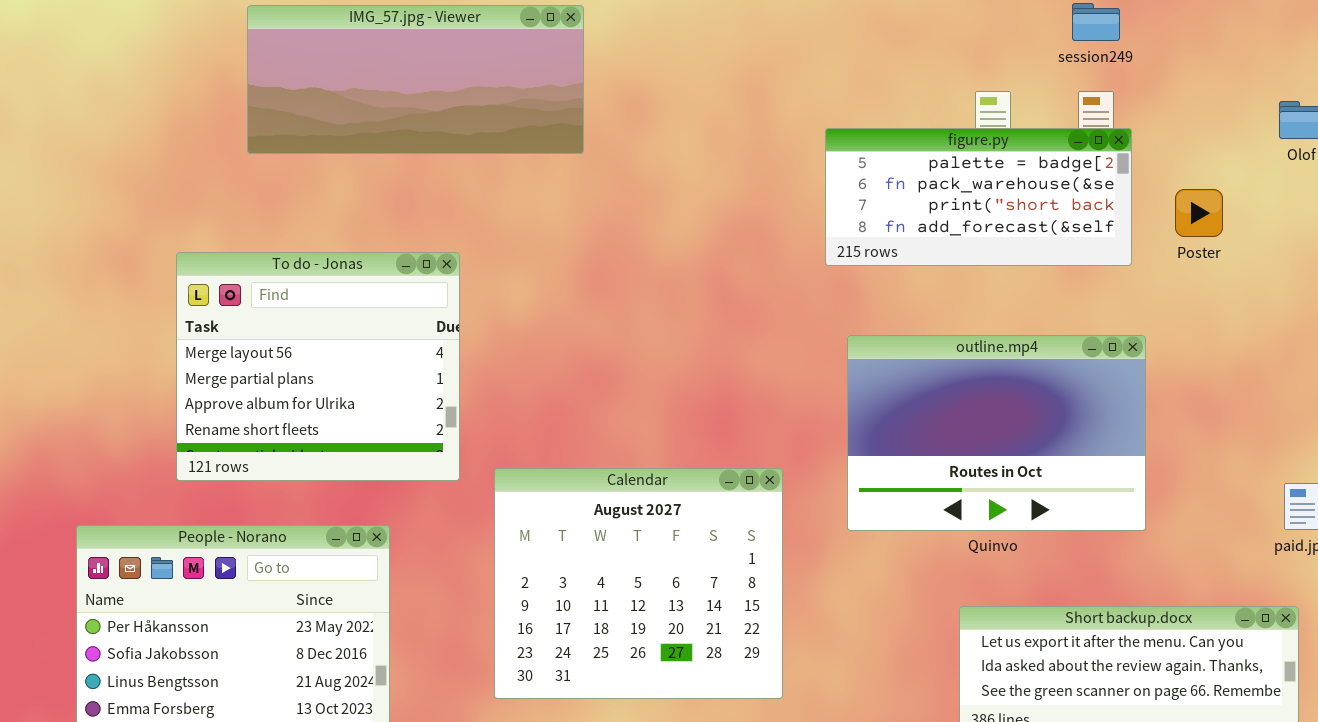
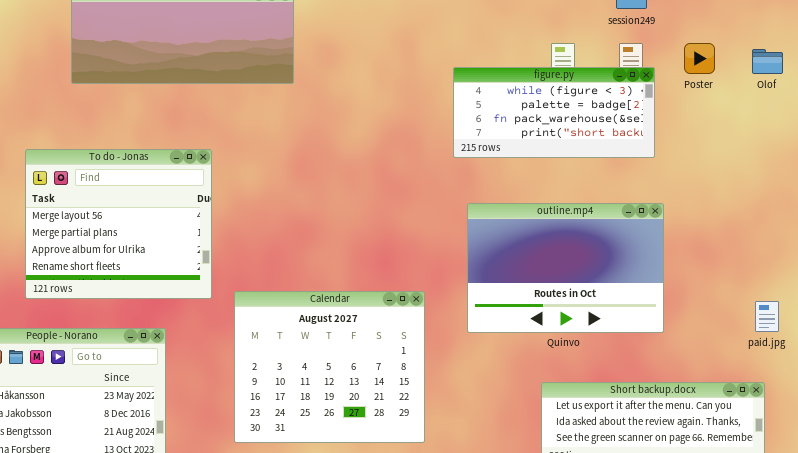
figure.py: [825,128,1132,266] -> [453,67,655,158], scrolled up 1 row
Poster: [1175,189,1223,237] -> [684,43,715,74], moved

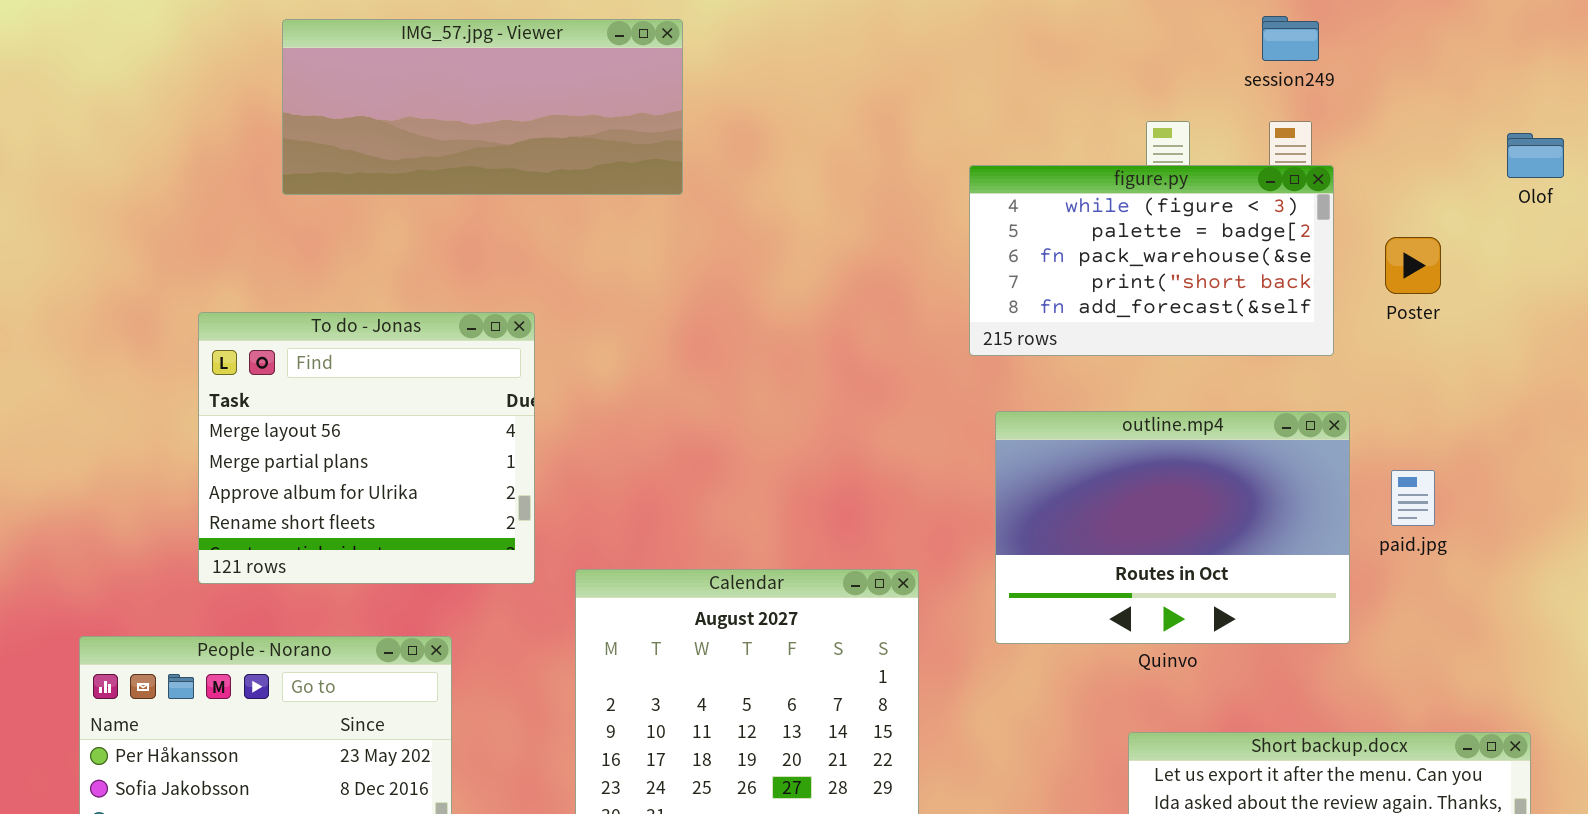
Poster: [684,43,715,74] -> [1385,237,1441,294], moved
figure.py: [453,67,655,158] -> [969,165,1334,356], resized
paid.jpg: [755,301,779,332] -> [1391,470,1435,526], moved

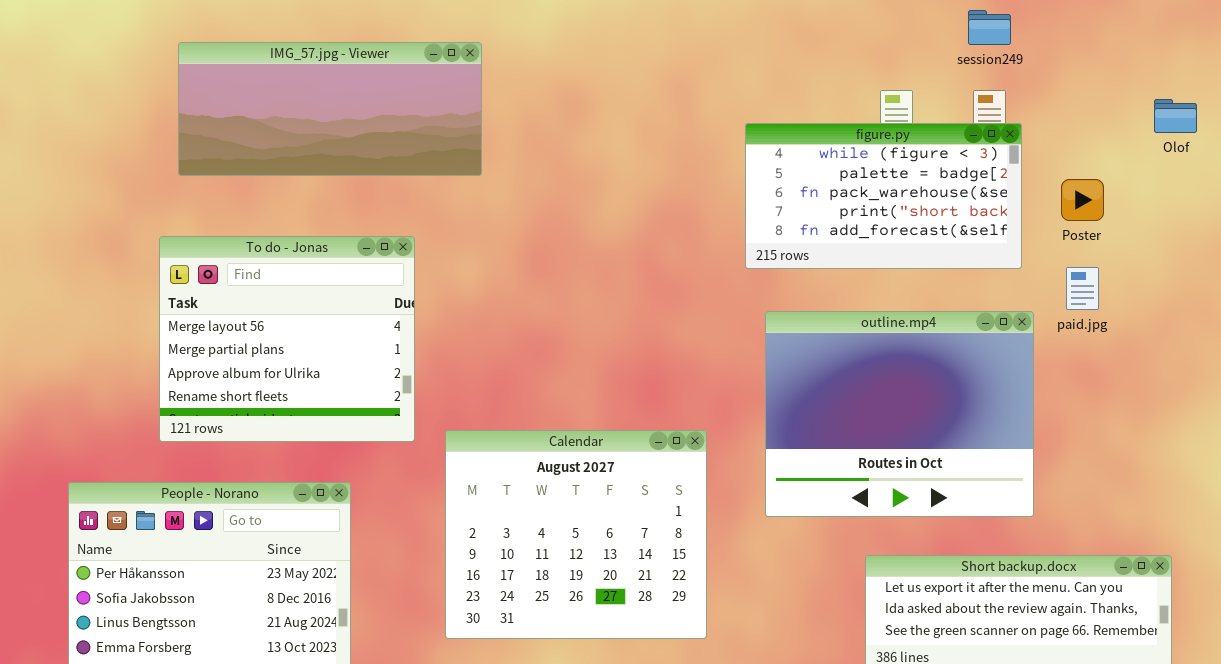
IMG_57.jpg - Viewer: [282,19,683,195] -> [178,42,482,176], moved
outline.mp4: [995,411,1350,644] -> [765,311,1034,517], resized
paid.jpg: [1391,470,1435,526] -> [1066,267,1099,310], moved

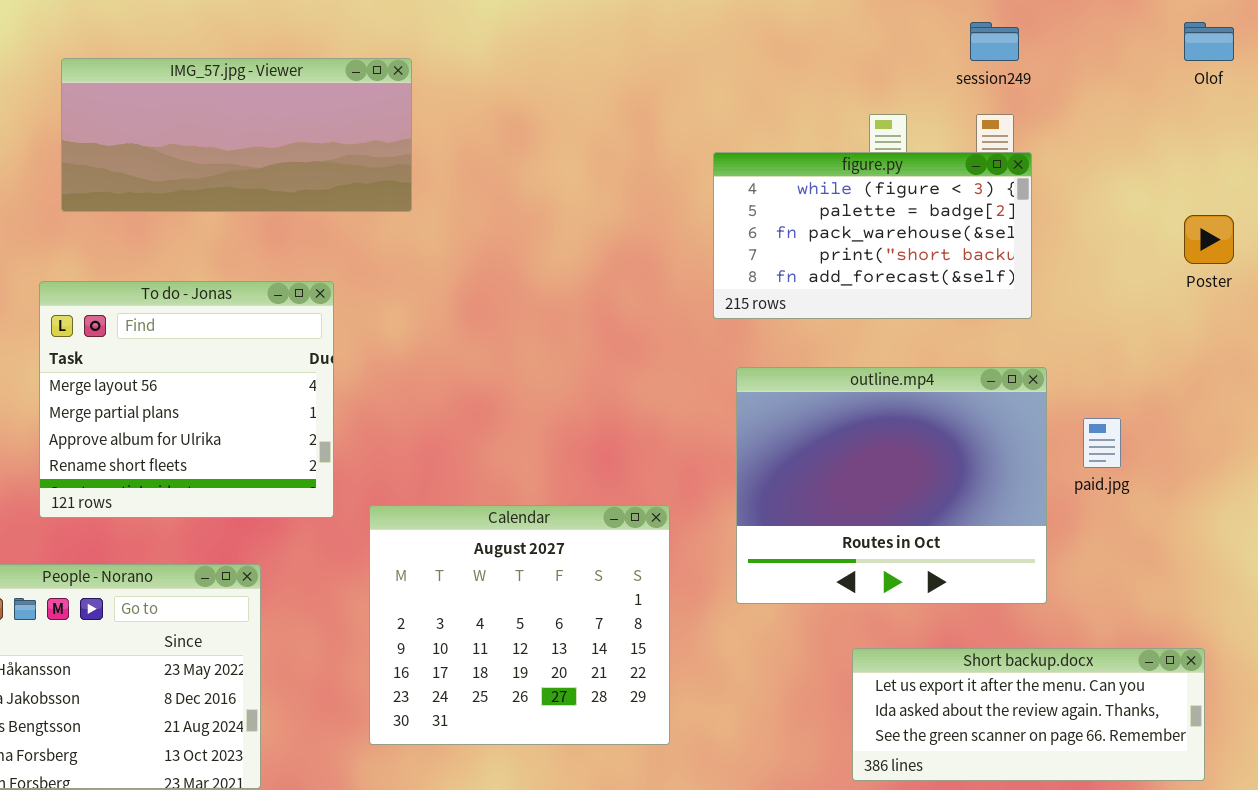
Olof: [1154,99,1197,133] -> [1184,22,1234,61], moved
Poster: [1061,179,1104,221] -> [1184,215,1234,264], moved
paid.jpg: [1066,267,1099,310] -> [1083,418,1121,468], moved

